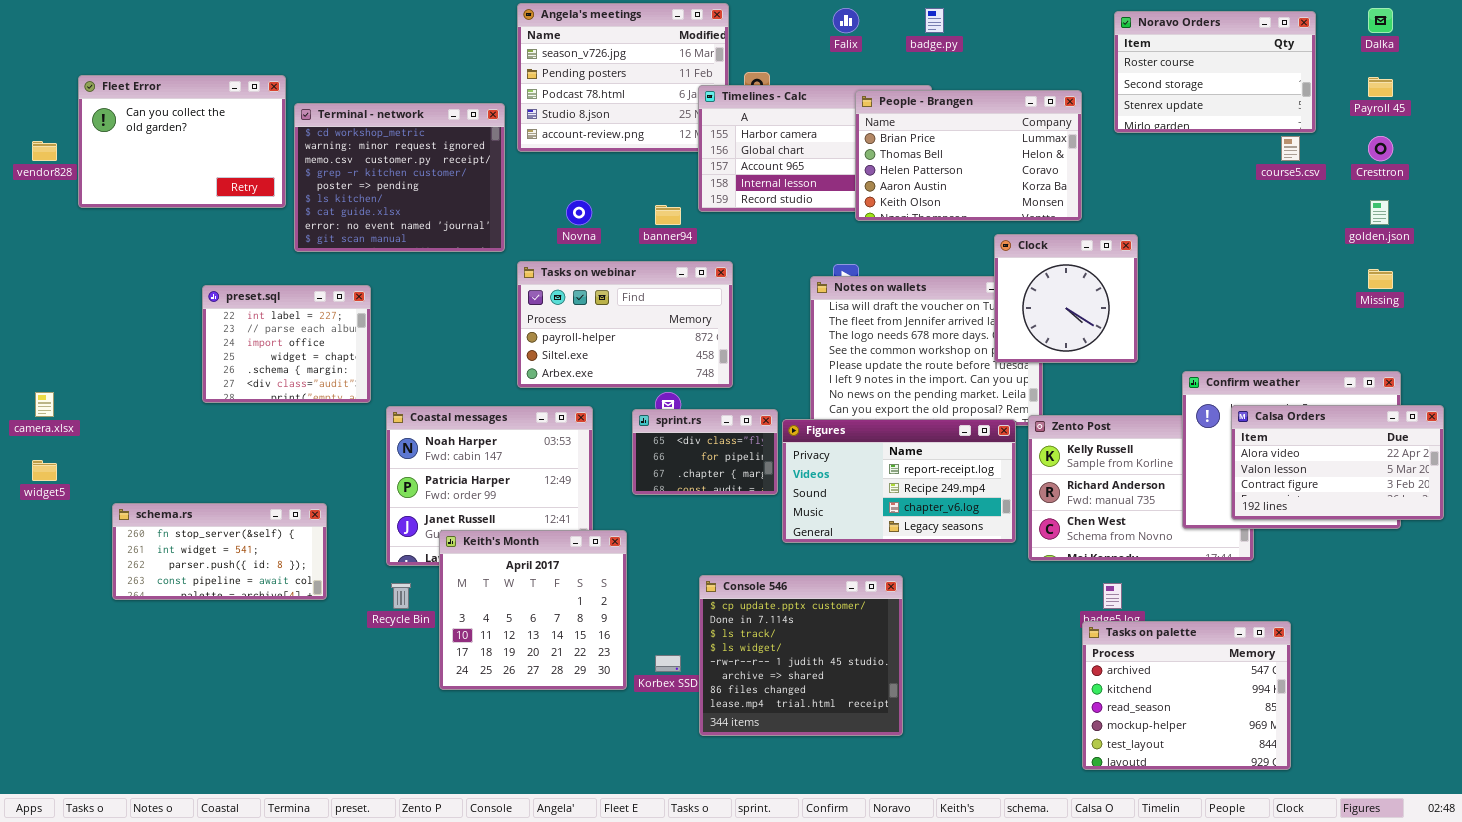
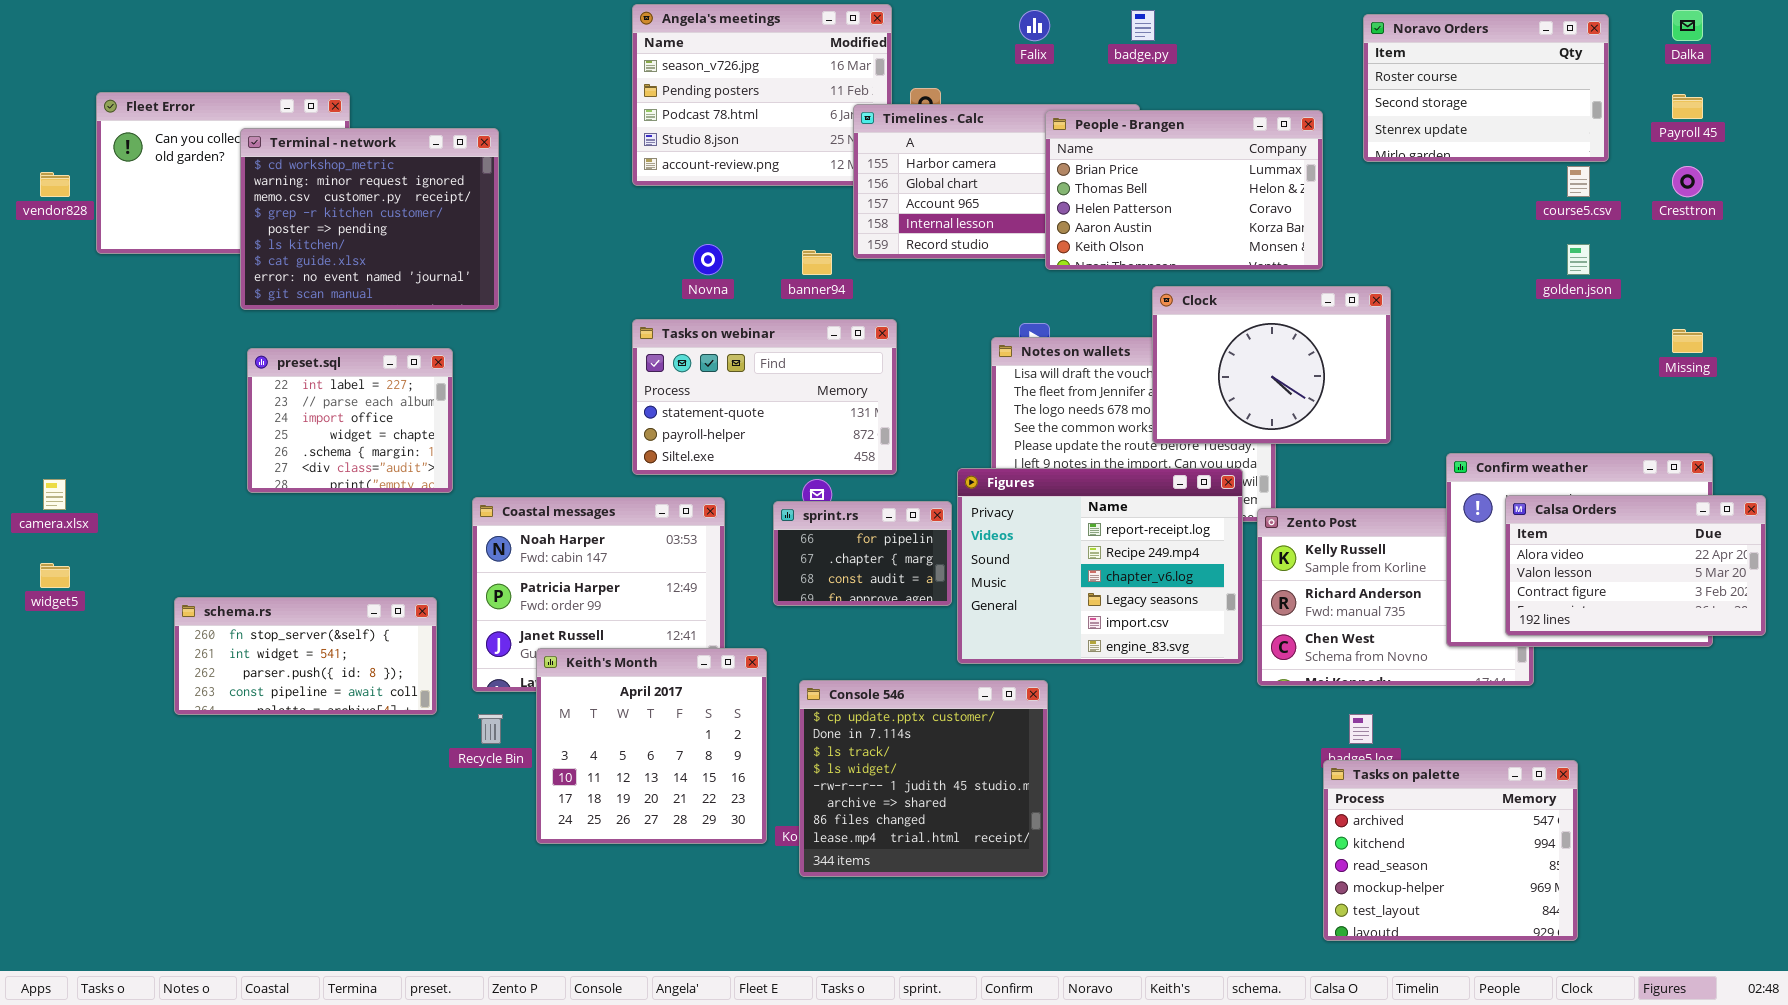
Terminal - network: [294,103,505,252] -> [240,128,499,310], moved
golden.json: [1370,200,1389,225] -> [1567,244,1590,275], moved
Clock: [994,234,1138,363] -> [1152,286,1391,444], resized
Tasks on webinar: [517,261,733,388] -> [632,319,897,475], scrolled up 1 row
sprint.rs: [632,409,778,495] -> [773,501,952,606], scrolled down 1 row
Figures: [782,419,1016,543] -> [957,468,1243,664], resized
schema.rs: [112,503,327,600] -> [174,597,437,715], moved
Console 546: [699,575,903,736] -> [799,680,1048,877], moved

